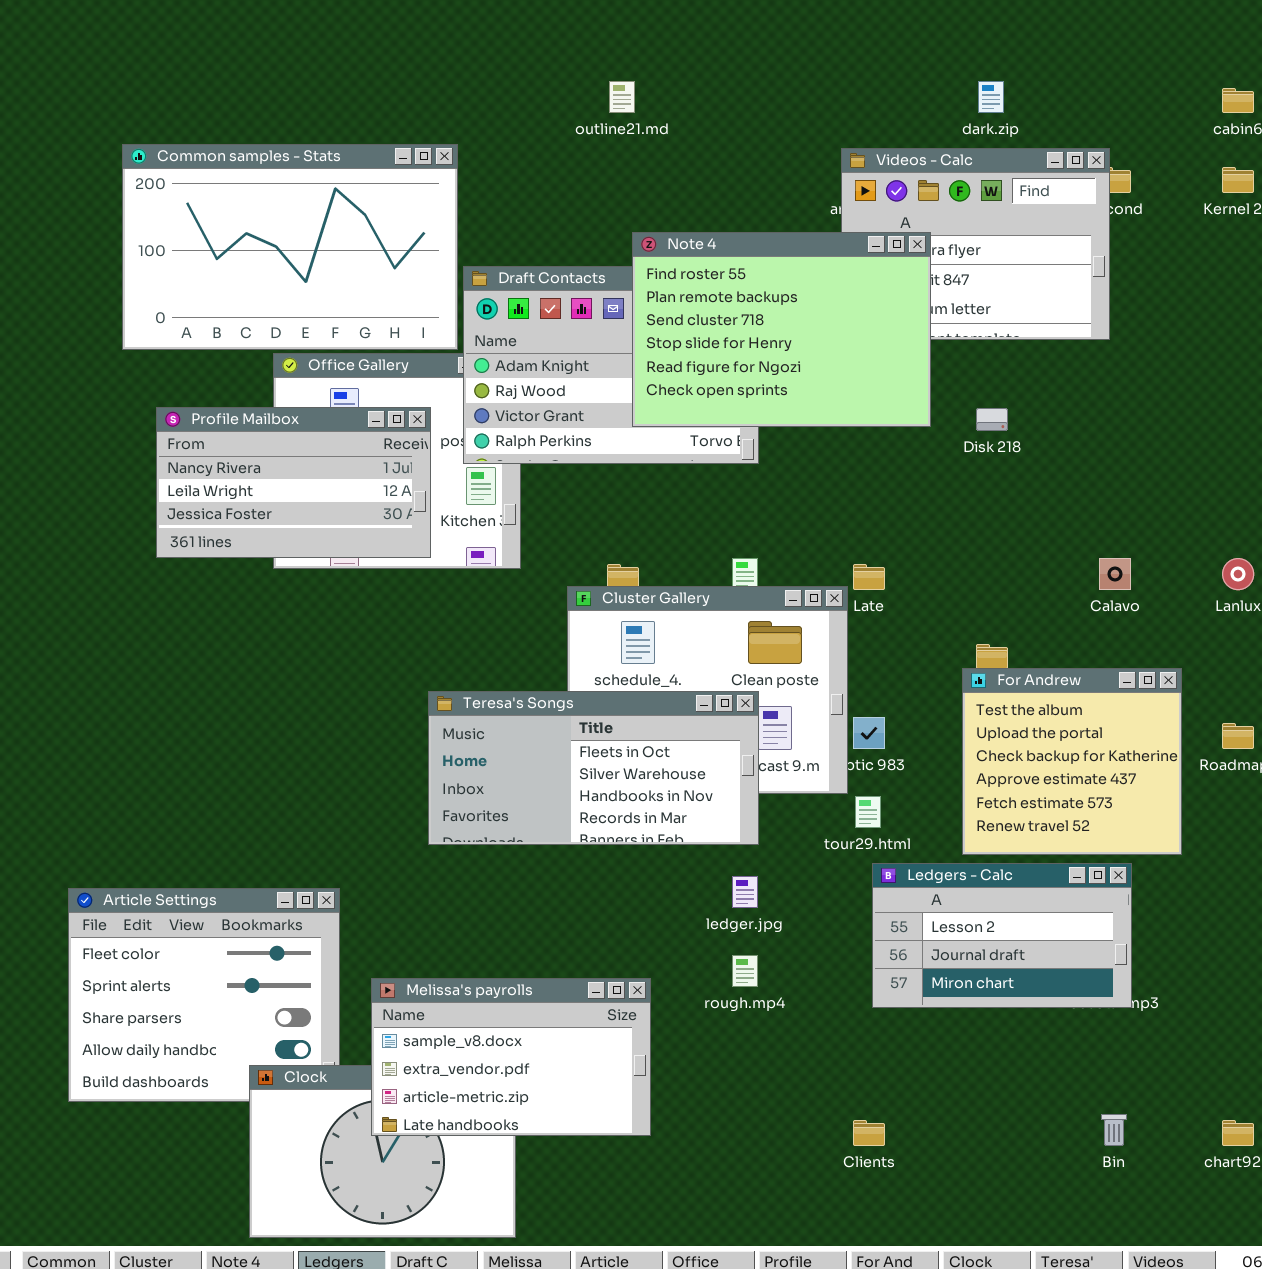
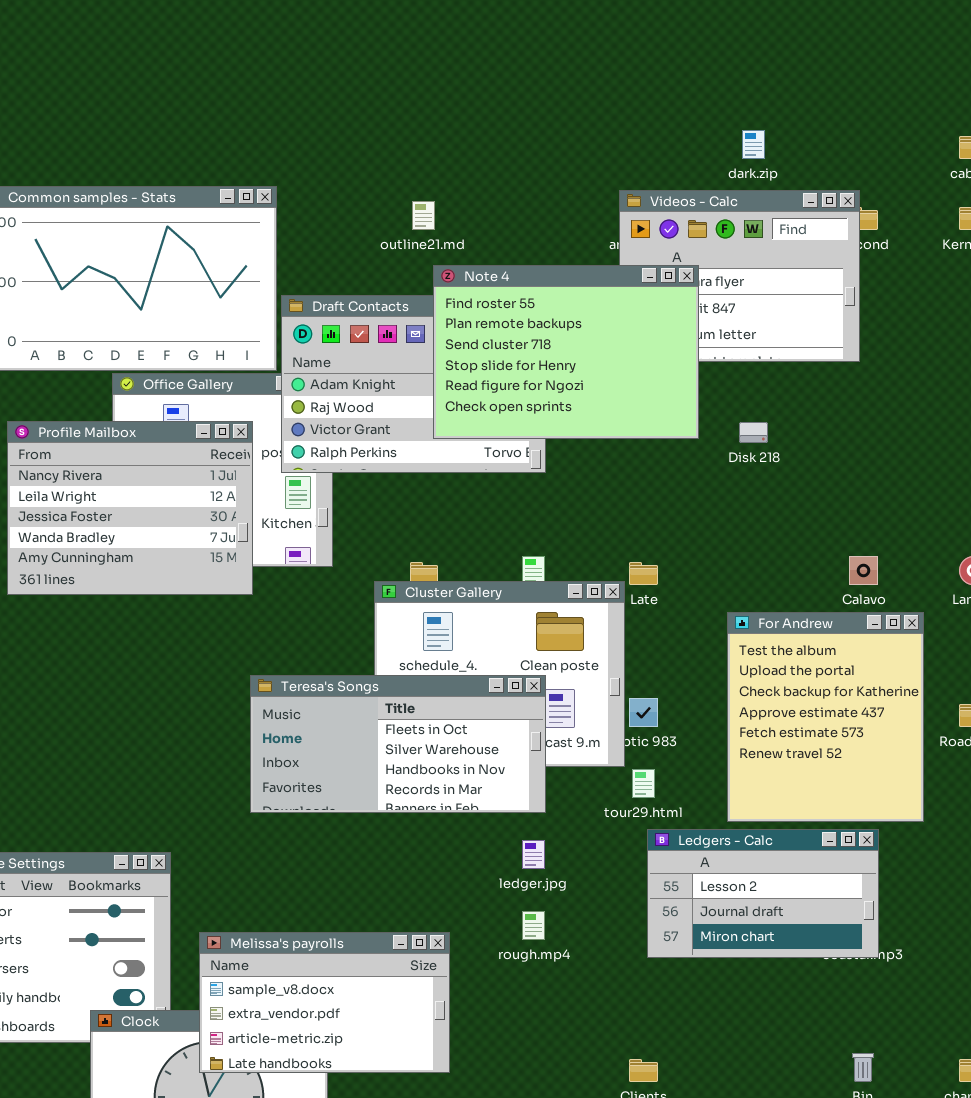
outline21.md: [609,81,635,113] -> [412,201,435,230], moved
Profile Mailbox: [156,407,431,558] -> [7,421,253,595], resized
For Andrew: [962,668,1182,855] -> [727,612,924,822], resized

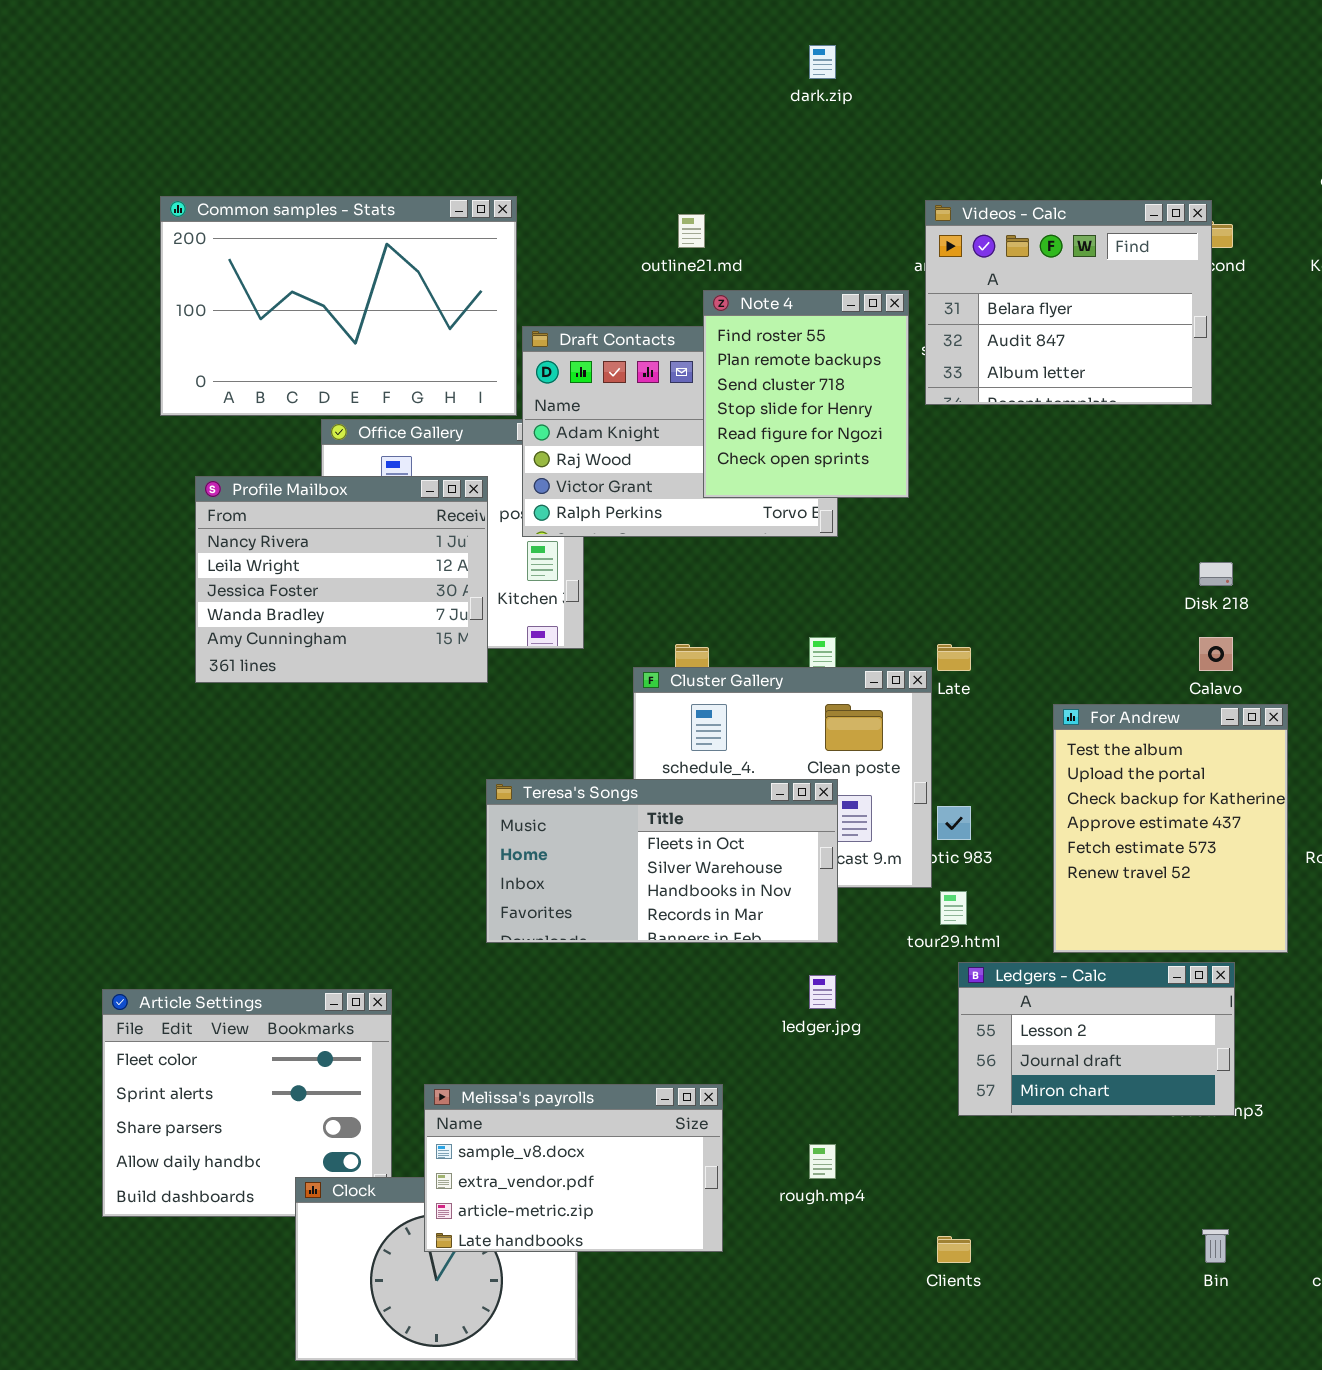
dark.zip: [742,130,765,159] -> [809,45,836,79], moved
Note 4: [433,265,699,439] -> [703,290,909,498], resized
Disk 218: [739,422,768,443] -> [1199,562,1233,586], moved
rough.mp4: [522,911,545,940] -> [809,1144,836,1179], moved

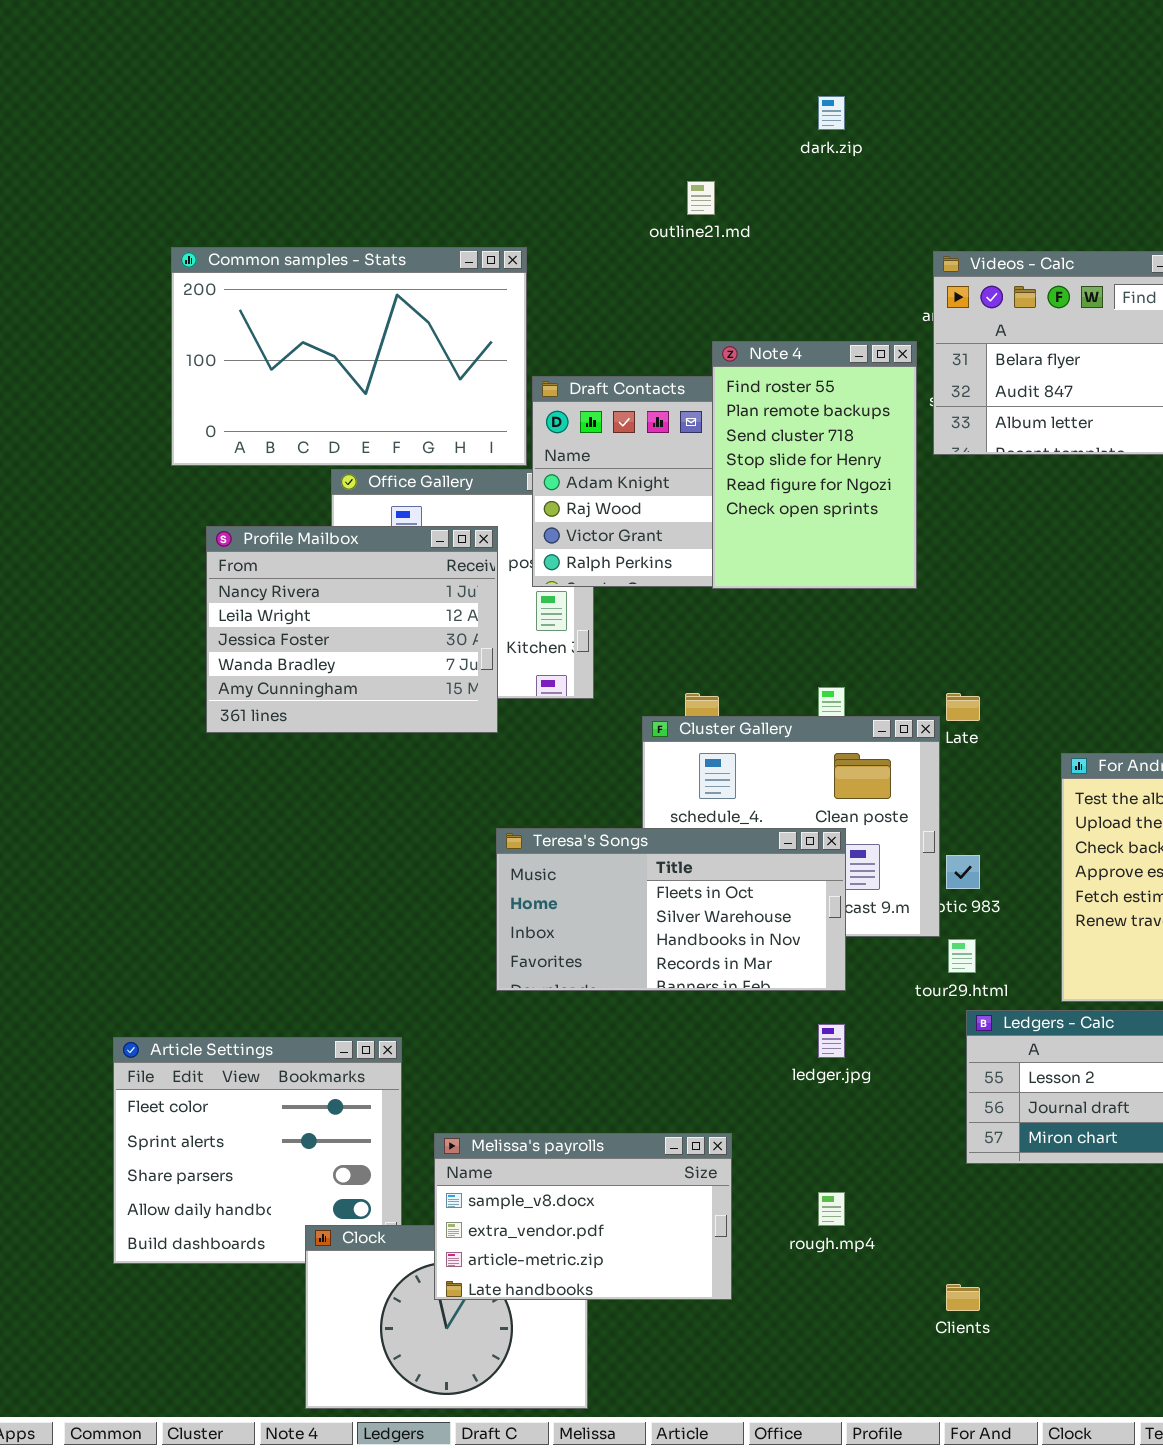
outline21.md: [678,214,705,248] -> [687,181,715,215], moved
Note 4: [703,290,909,498] -> [712,341,917,589], resized

